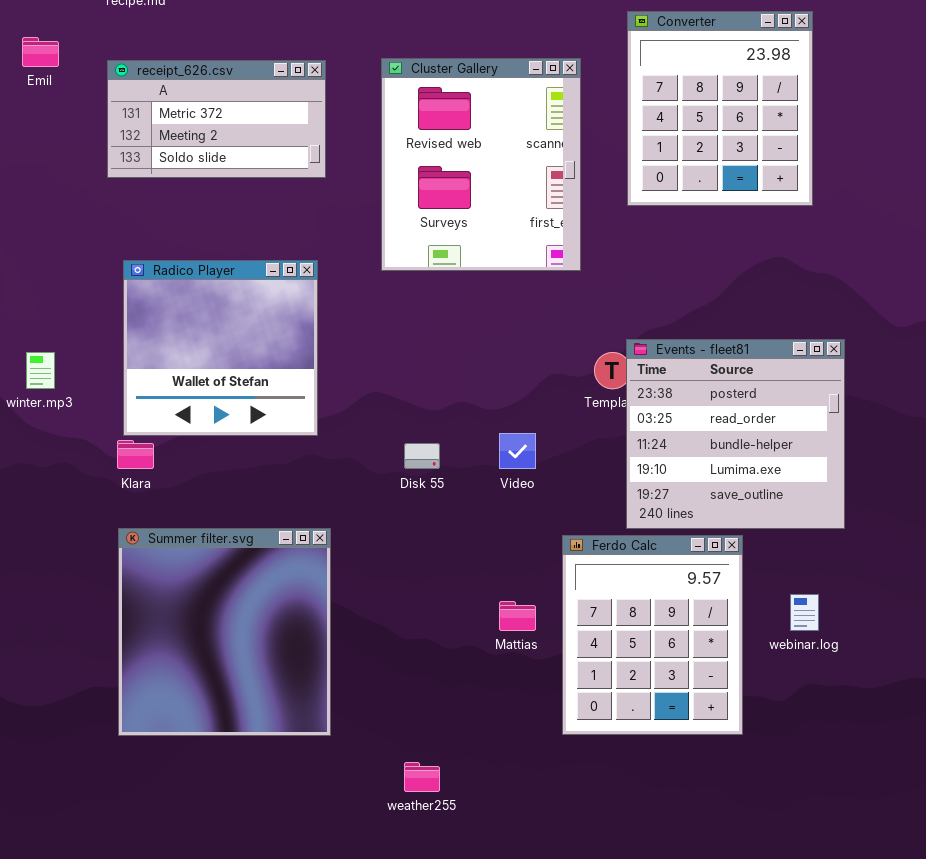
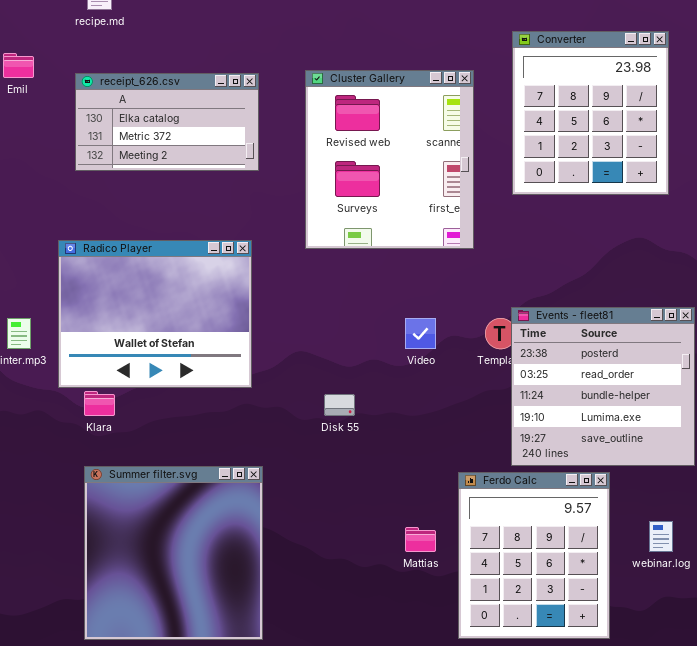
receipt_626.csv: [107,60,326,178] -> [75,73,259,171], scrolled up 1 row
Radico Player: [123,260,318,436] -> [58,240,252,388], resized
Video: [499,433,536,469] -> [405,318,436,349], moved

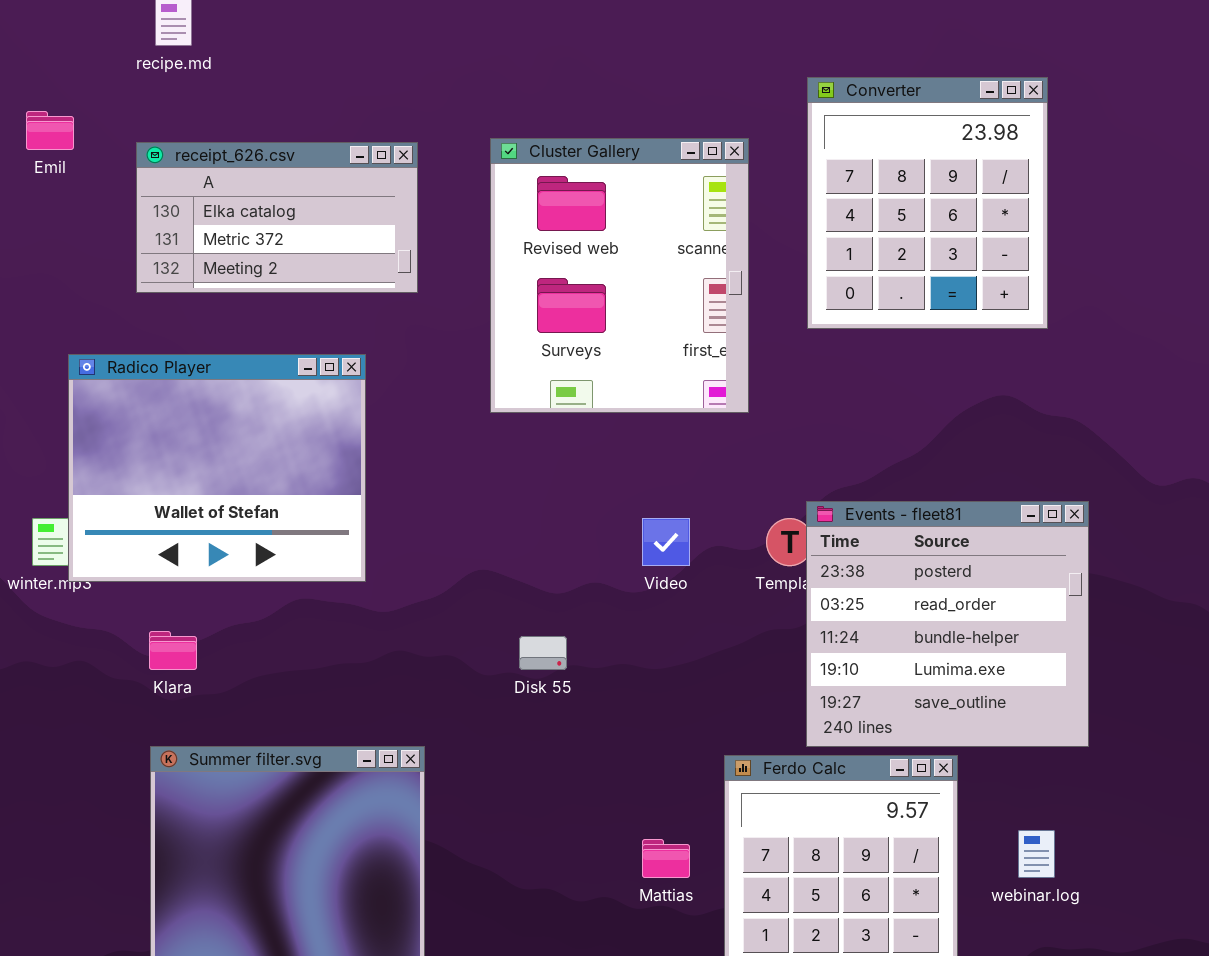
Radico Player: [58,240,252,388] -> [68,354,366,582], moved

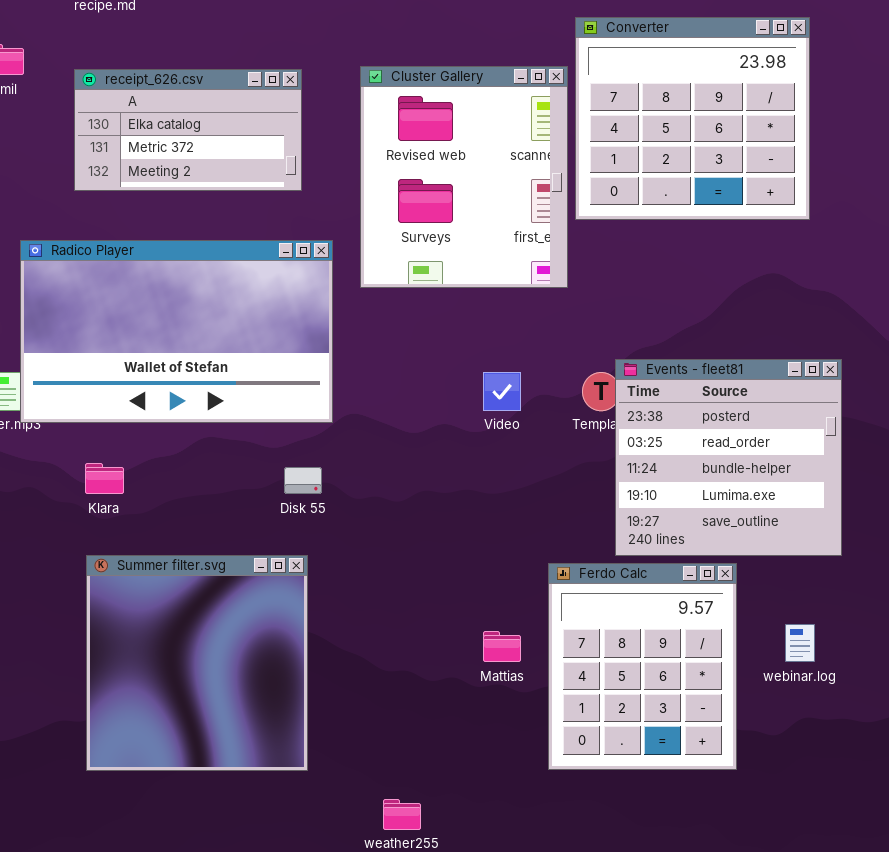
Converter: [807,77,1048,329] -> [575,17,810,220], resized
Radico Player: [68,354,366,582] -> [20,240,333,423], resized
Disk 55: [519,636,567,670] -> [284,467,322,494], moved

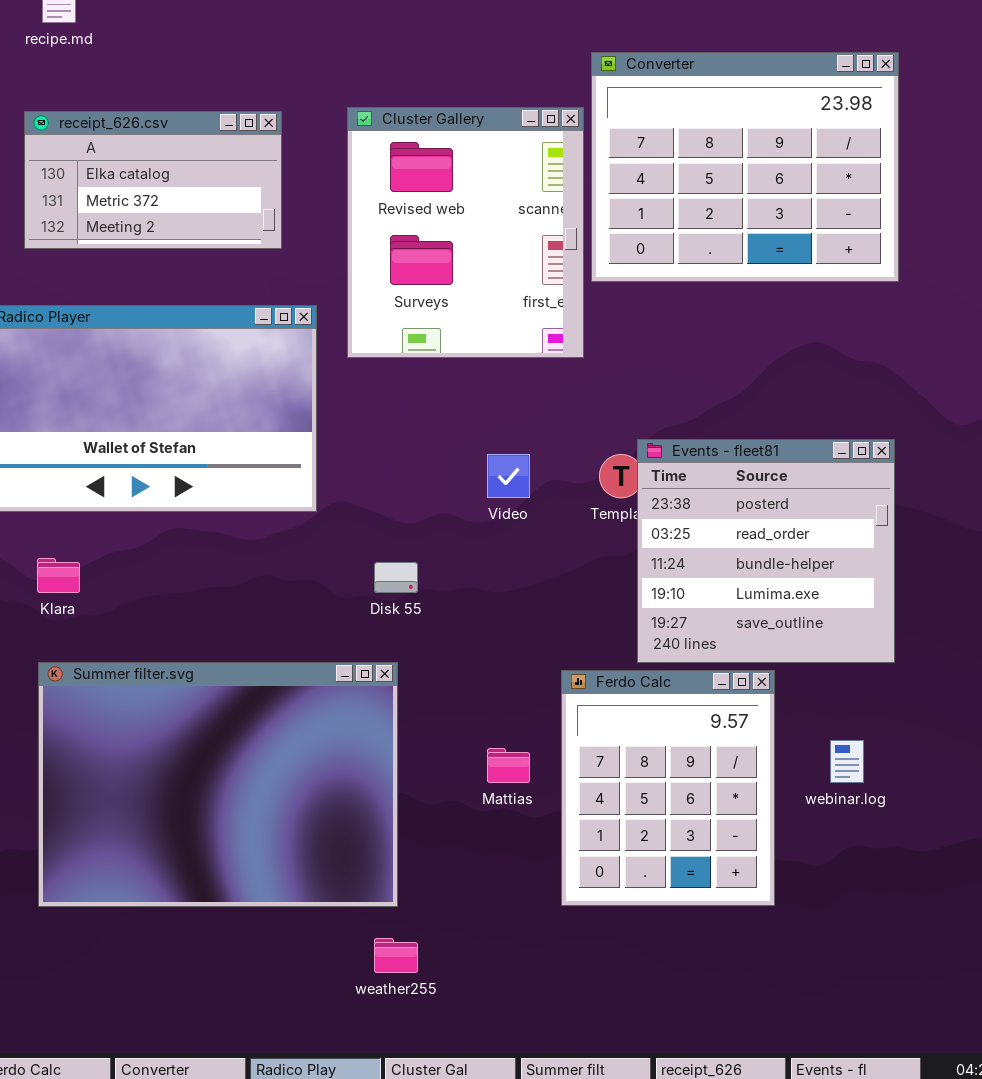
Converter: [575,17,810,220] -> [591,52,899,282], resized
Disk 55: [284,467,322,494] -> [374,562,418,593], moved
Summer filter.svg: [86,555,308,771] -> [38,662,398,907], resized

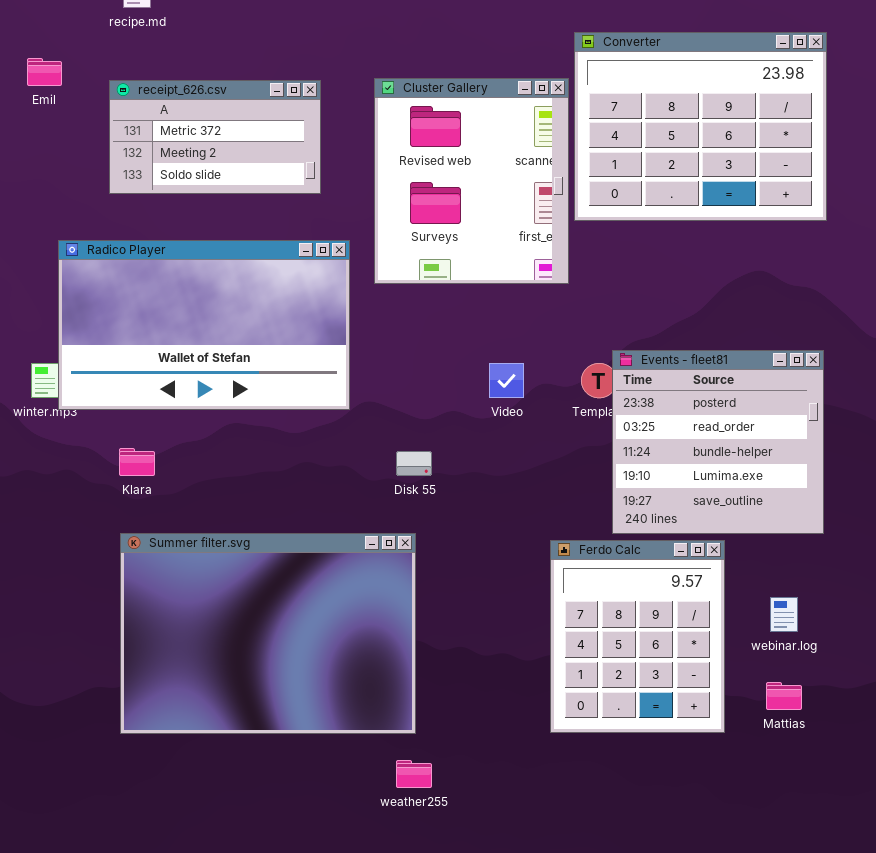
receipt_626.csv: [24,111,282,249] -> [109,80,321,194], scrolled down 1 row
Mattias: [487,748,530,783] -> [766,682,802,710], moved

